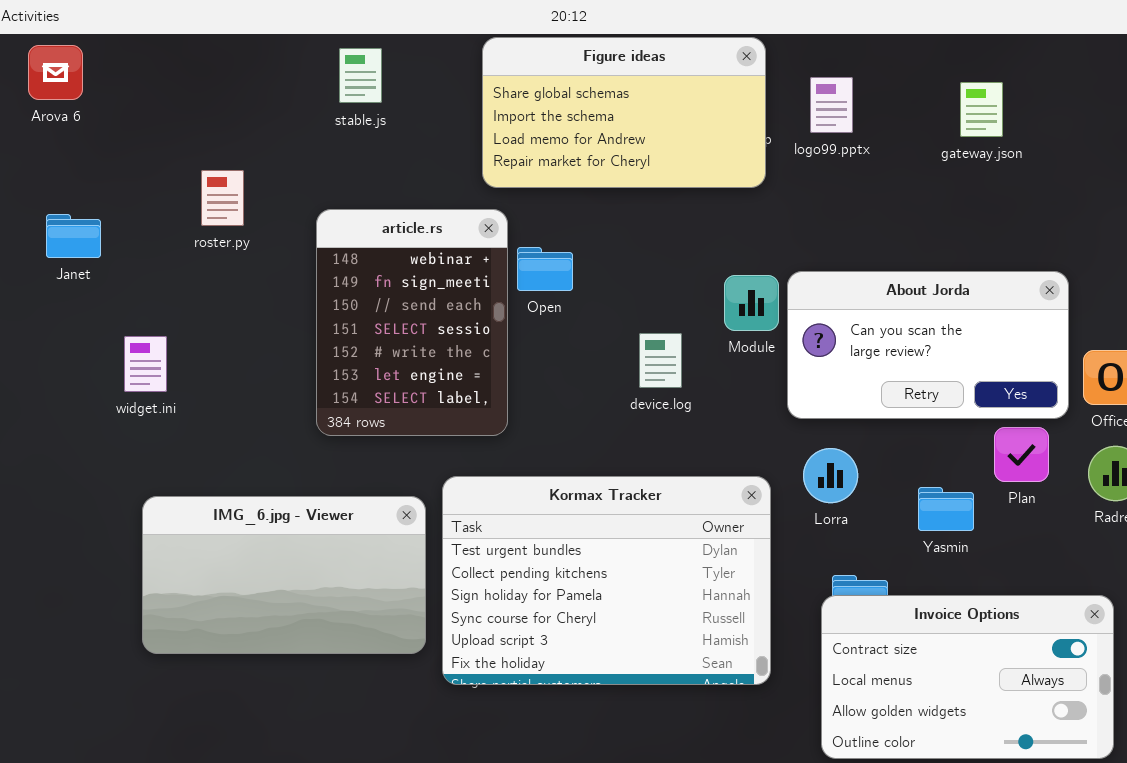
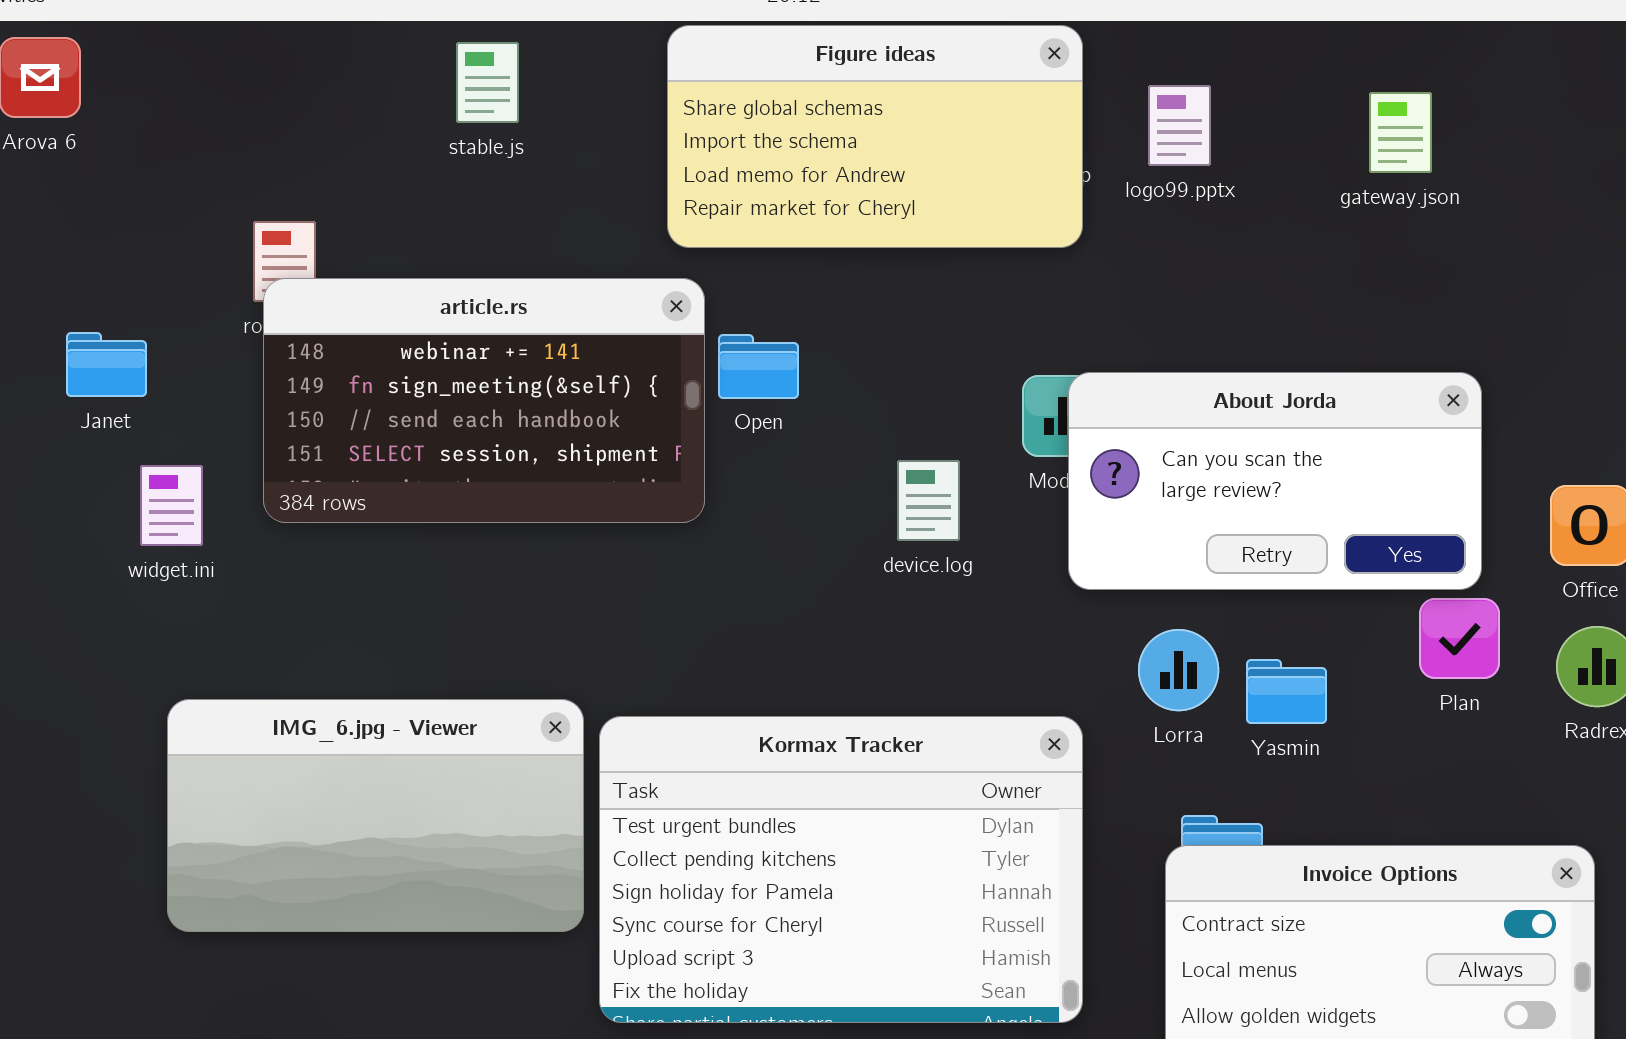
article.rs: [316,209,508,436] -> [263,278,705,523], resized
Janet: [46,214,101,258] -> [66,332,147,397], moved
About Jorda: [787,271,1069,419] -> [1068,372,1482,590], moved
Kormax Tracker: [442,476,771,685] -> [599,716,1083,1023], moved
Yasmin: [918,487,974,531] -> [1246,659,1327,724], moved

